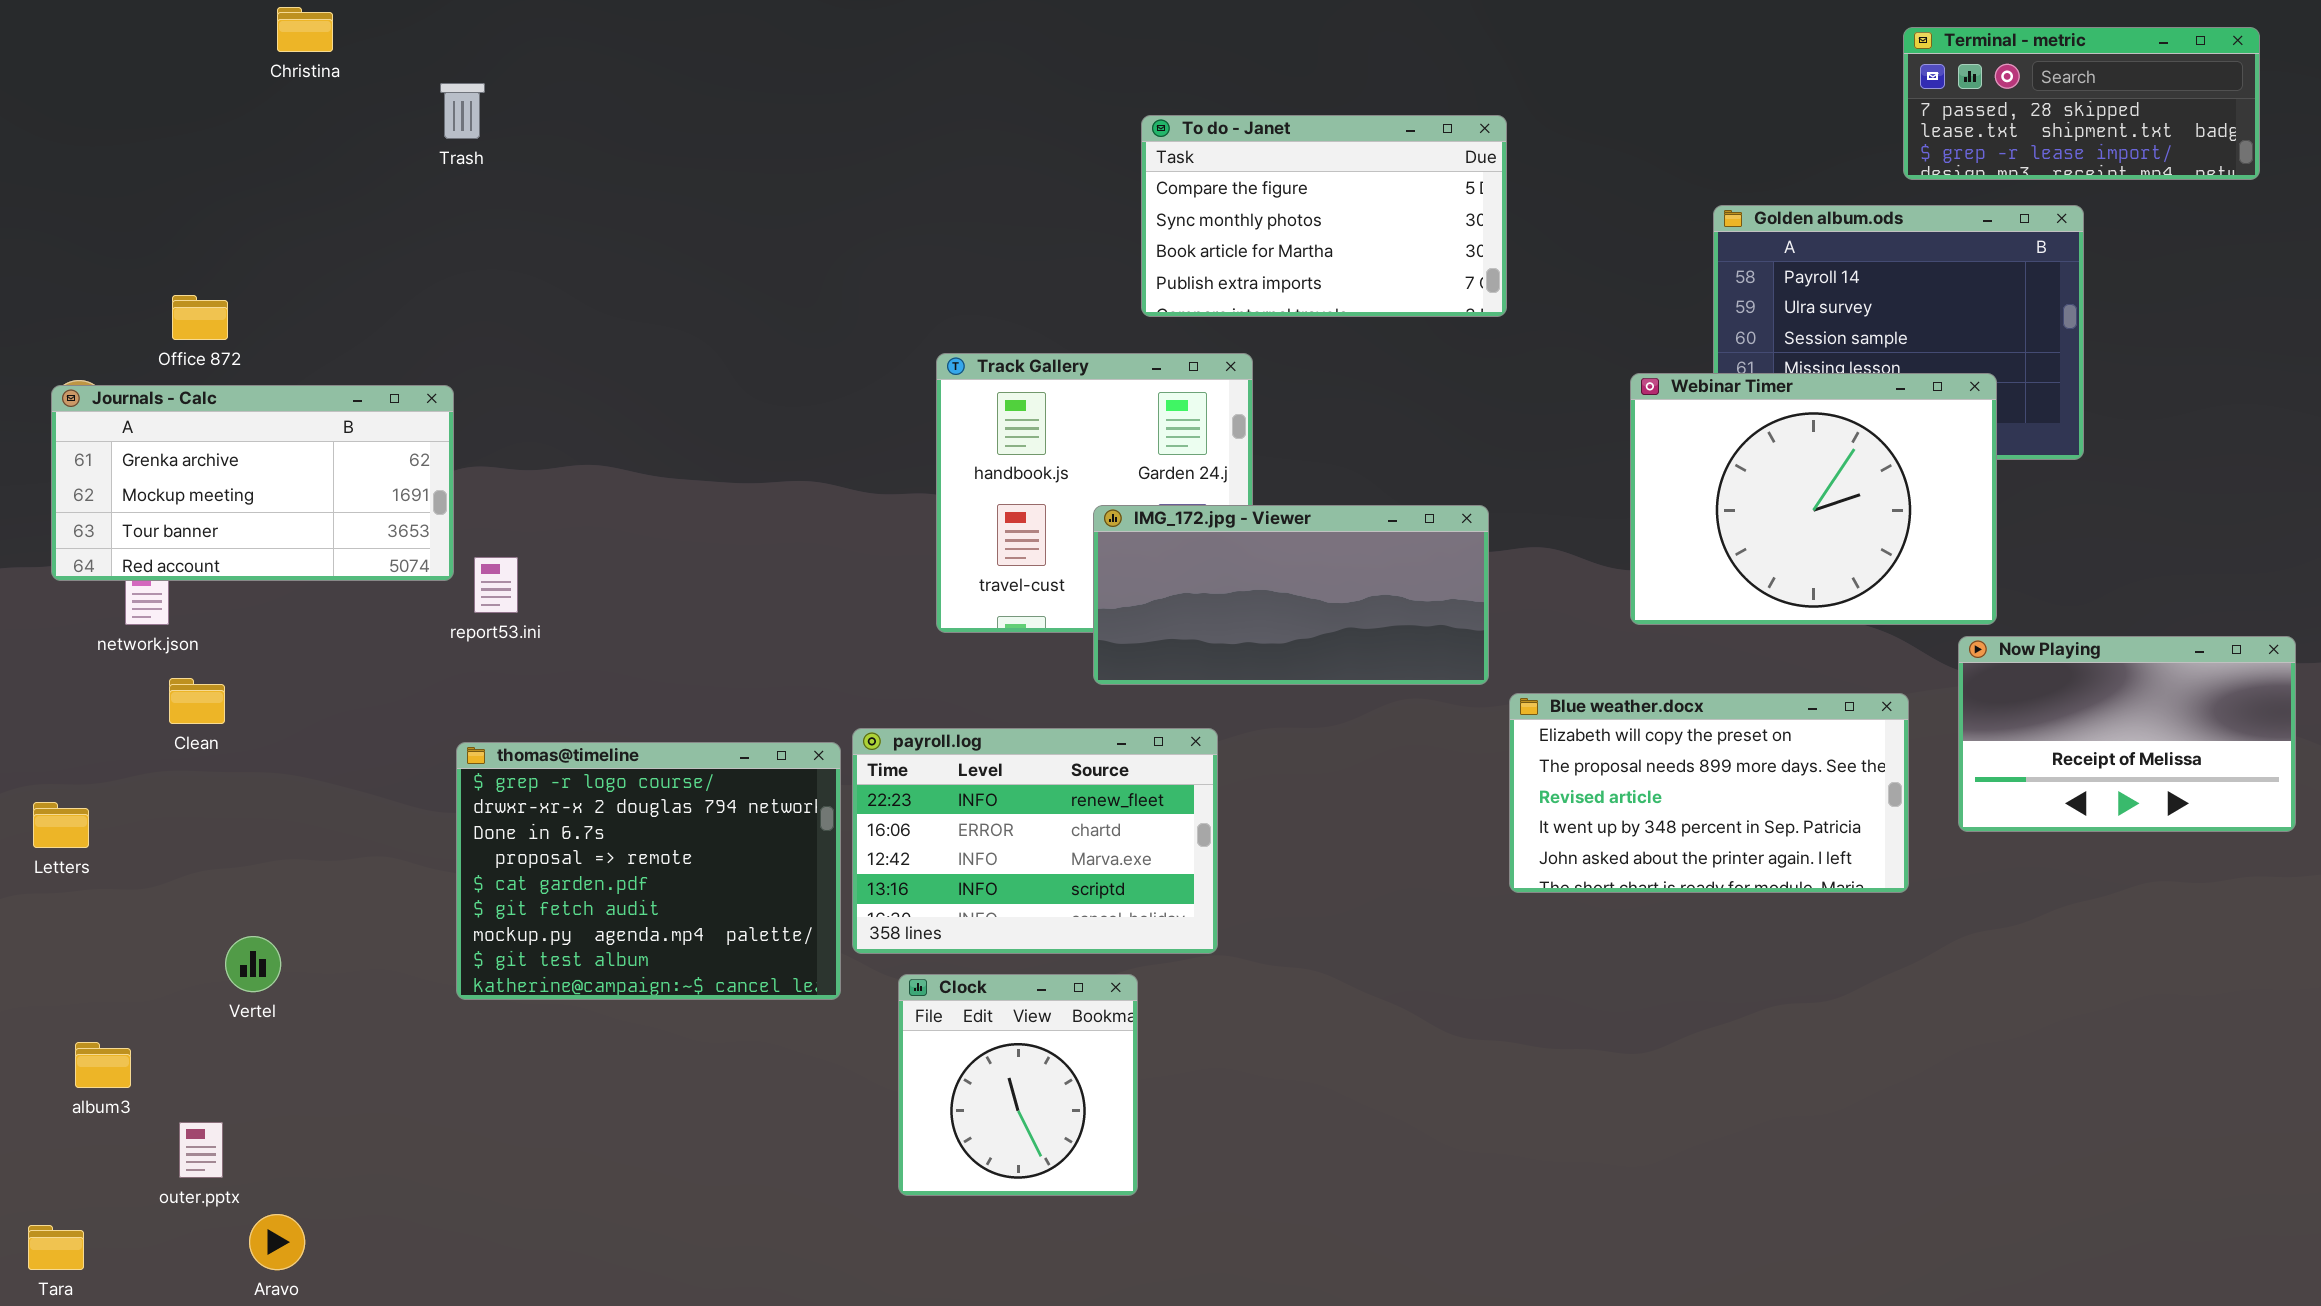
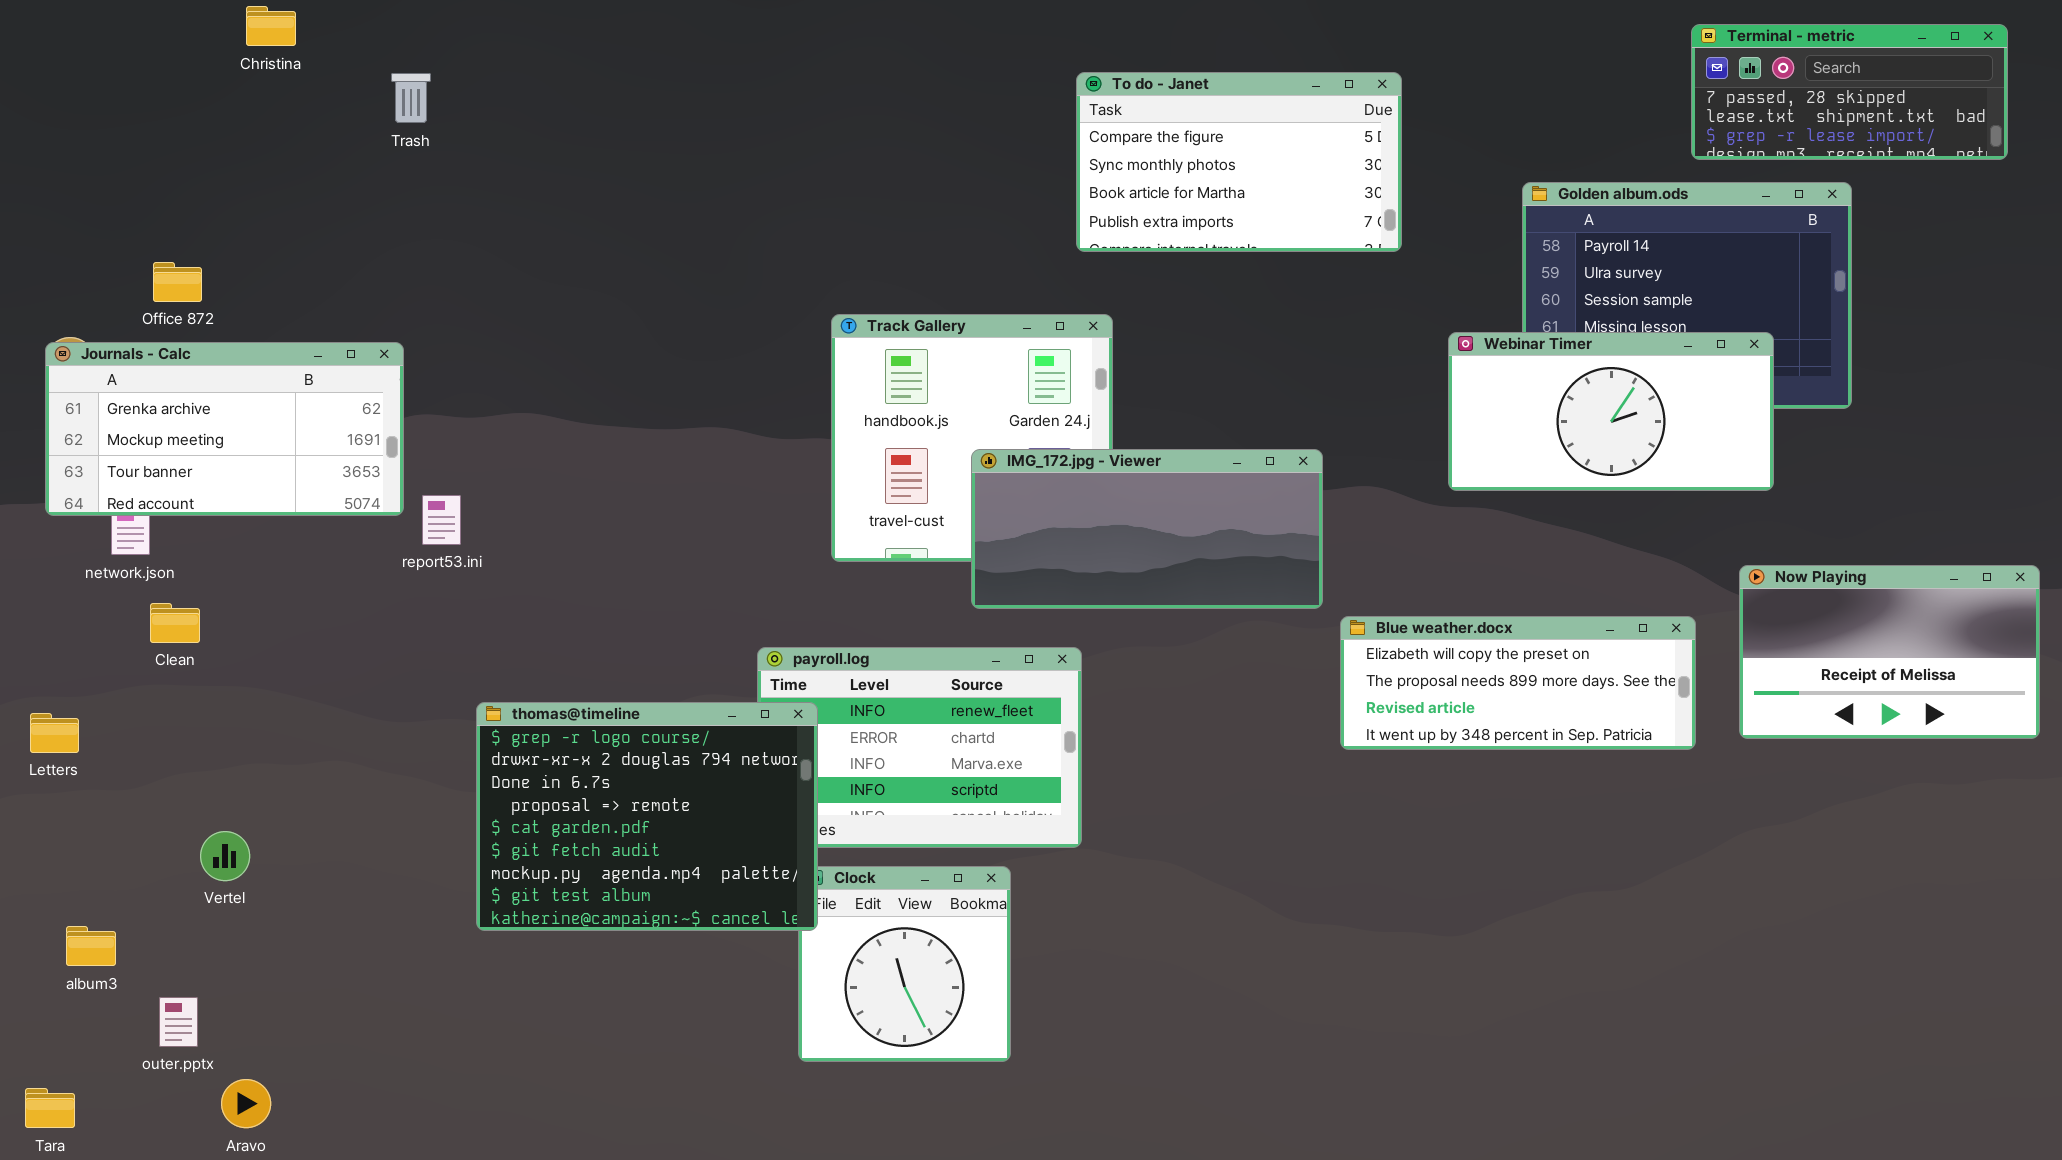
To do - Janet: [1141,115,1507,317] -> [1076,72,1402,252], moved
Webinar Timer: [1630,373,1997,625] -> [1448,332,1774,491], resized
Blue weather.docx: [1509,693,1909,893] -> [1340,616,1696,750], resized
thomas@timeline: [456,742,841,1000] -> [476,702,818,931], moved

